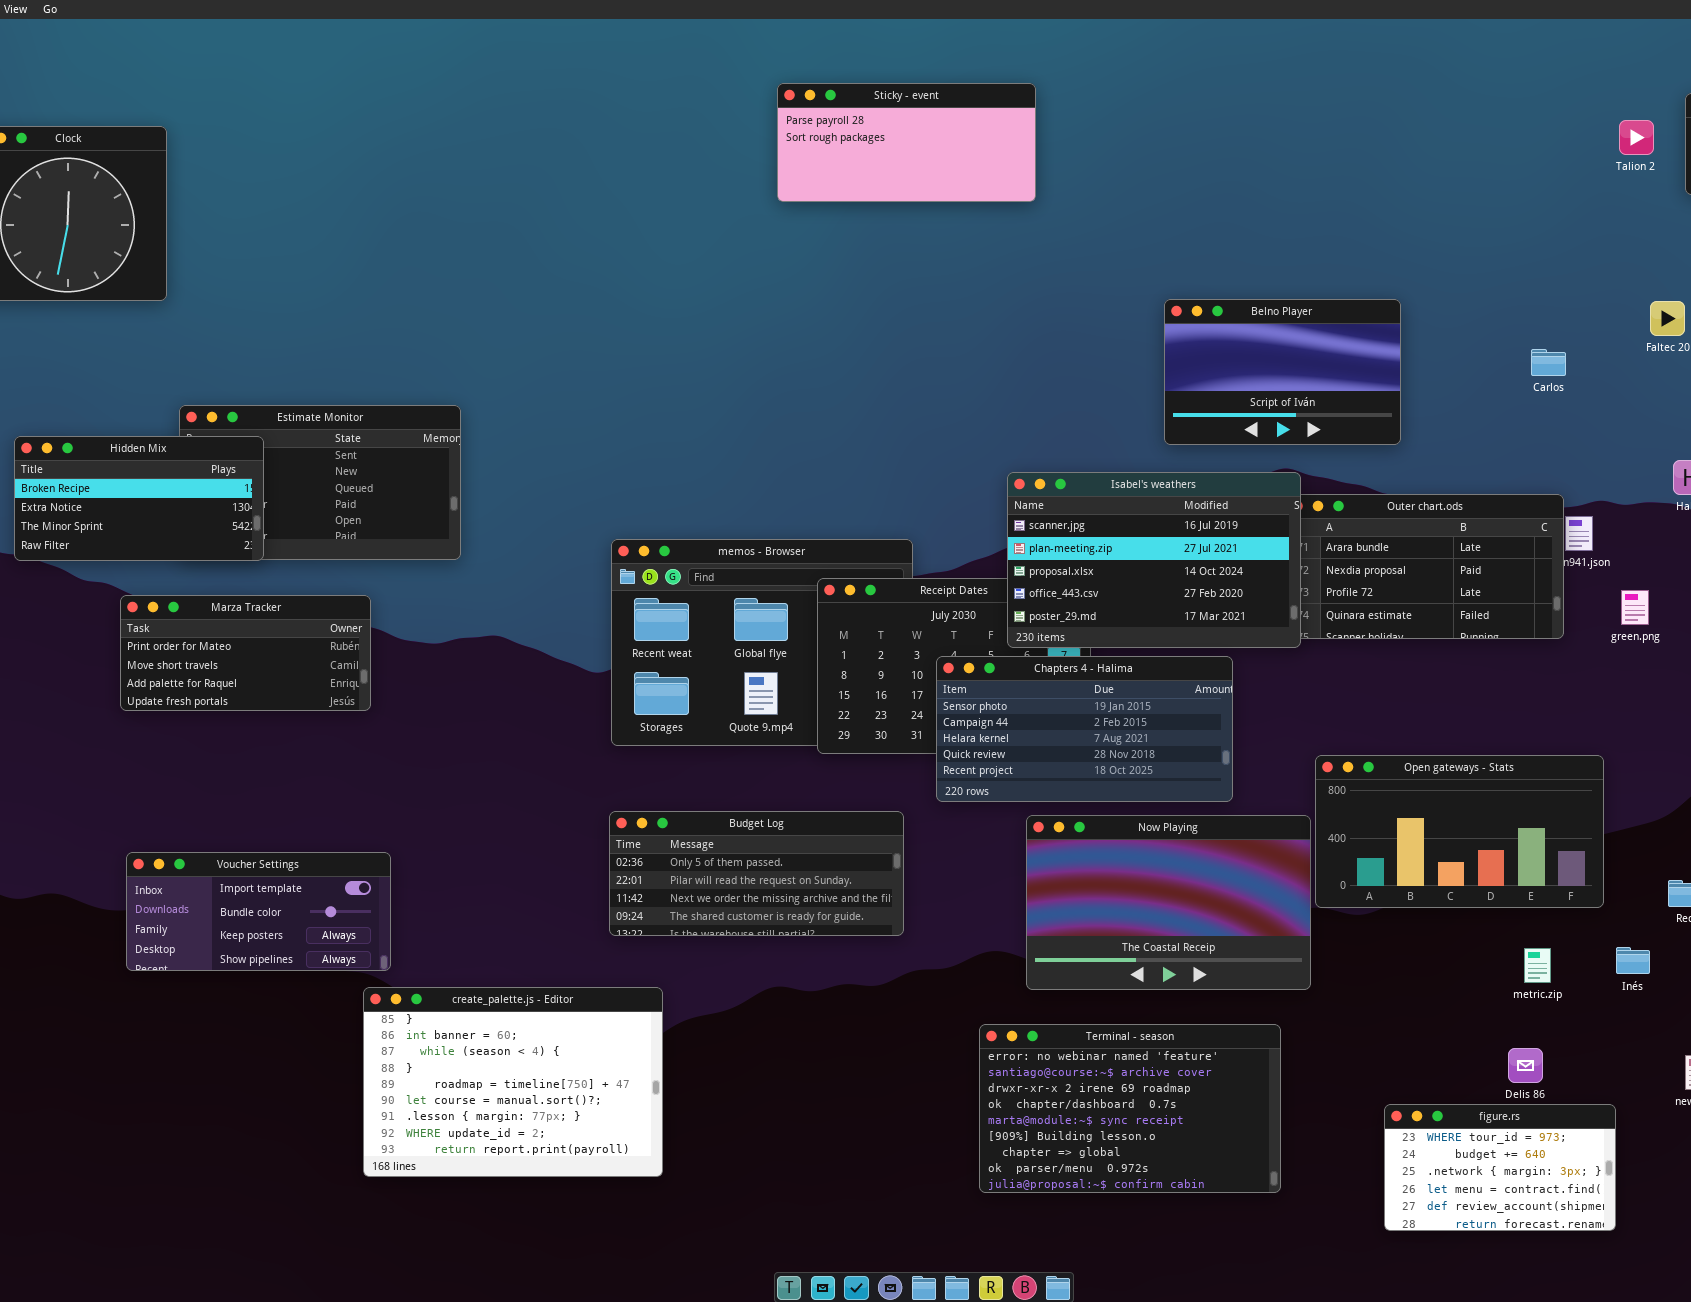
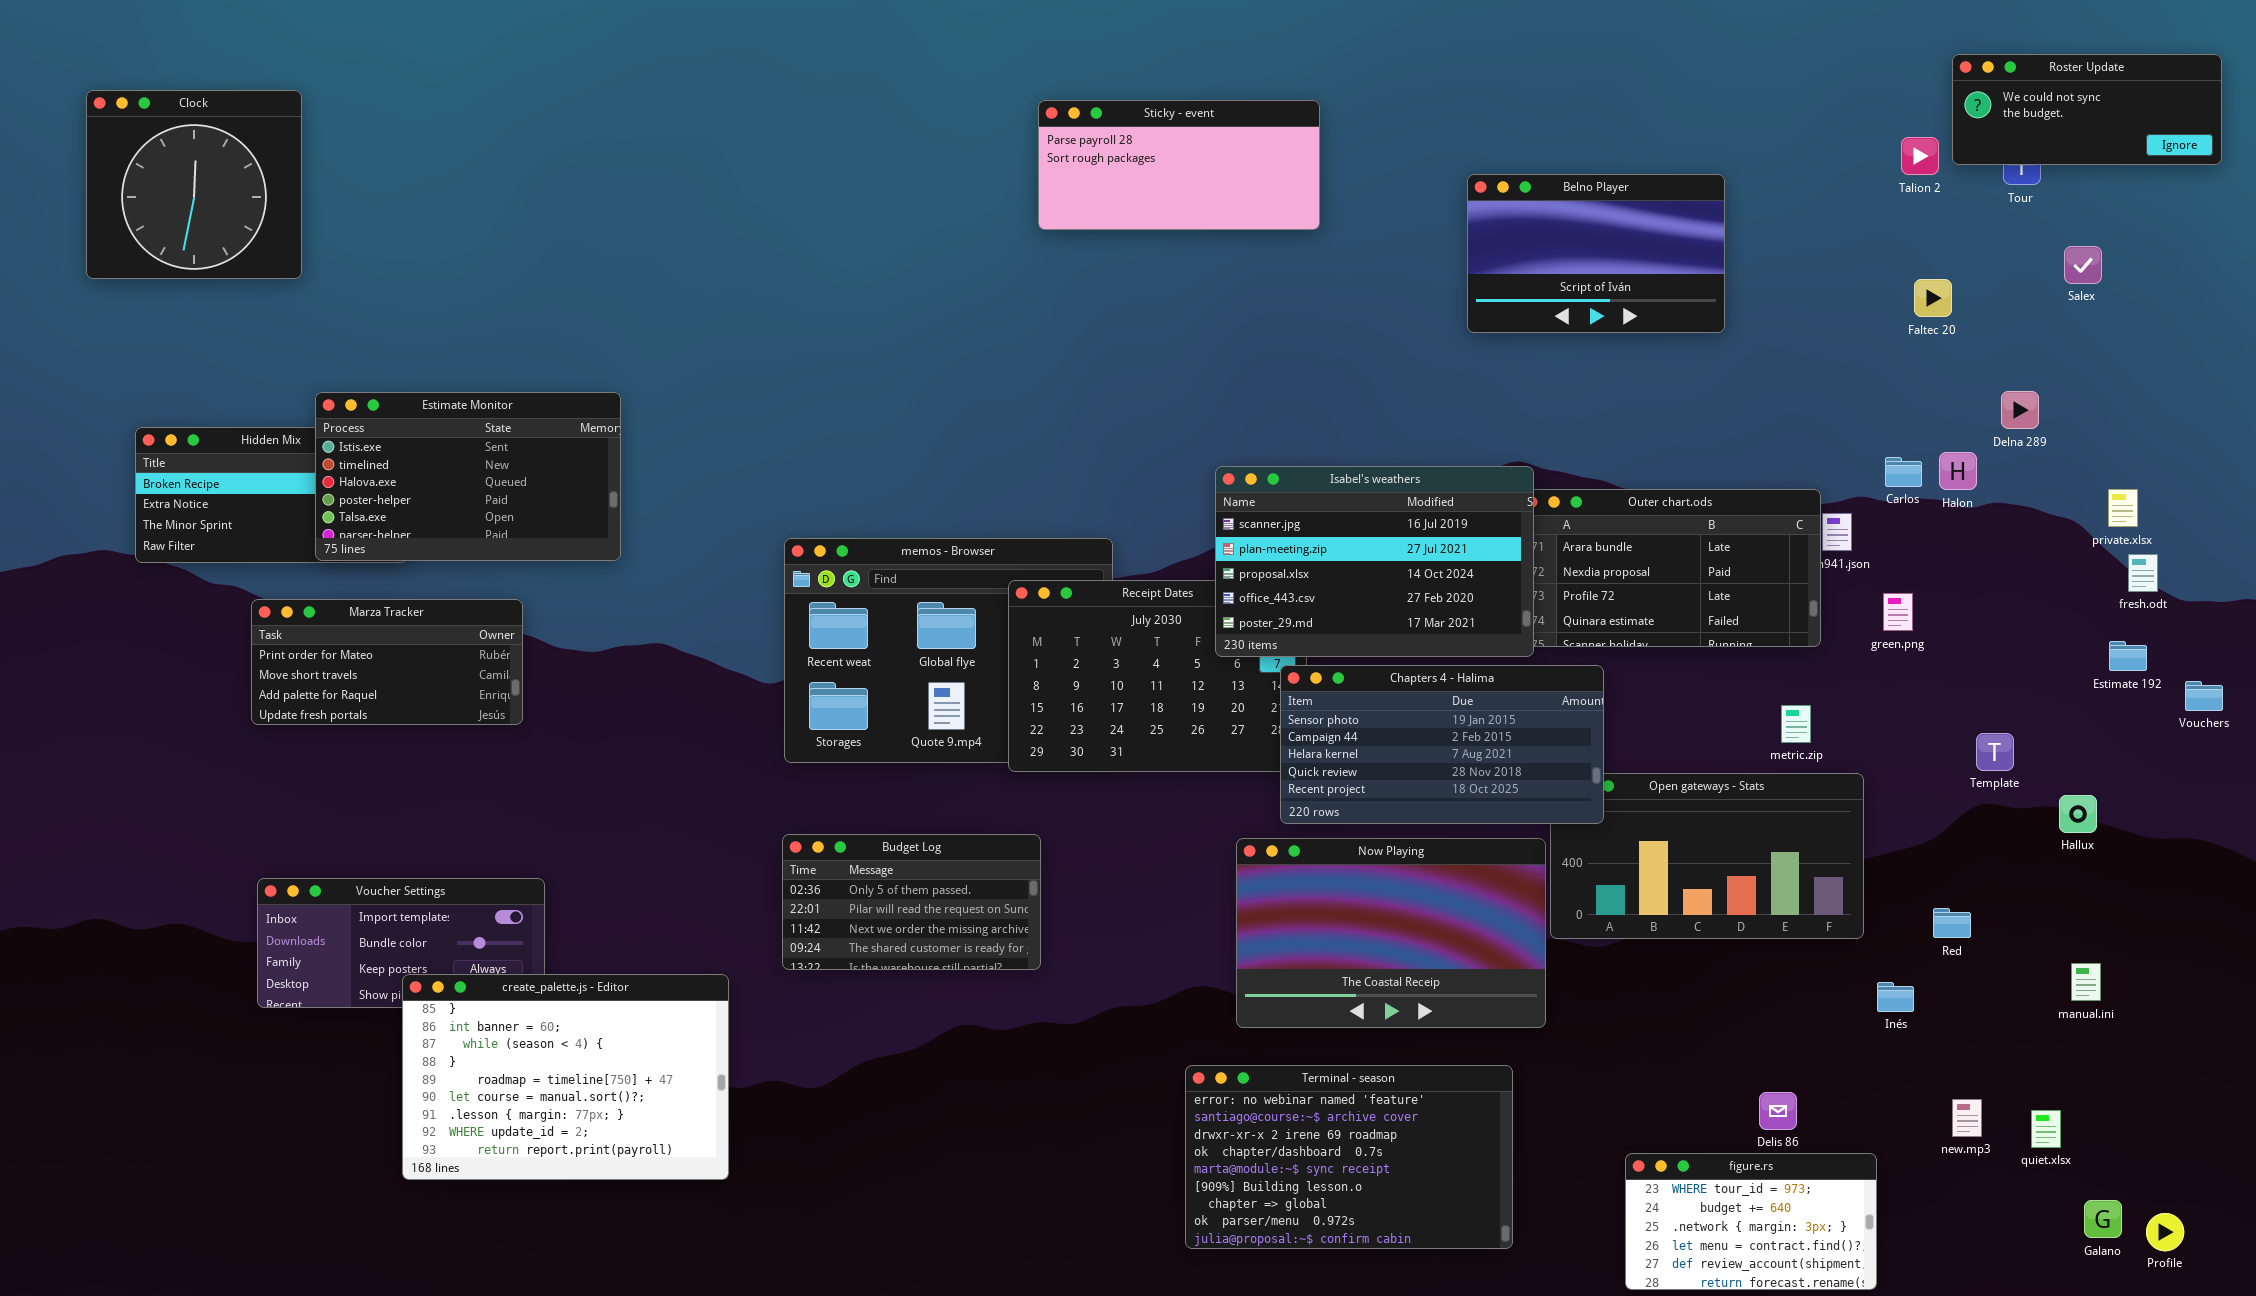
Sticky - event: [777,83,1036,202] -> [1038,100,1320,230], moved
Talion 2: [1619,120,1654,155] -> [1901,137,1939,175], moved
Belno Player: [1164,299,1401,445] -> [1467,174,1725,333], moved
Carlos: [1531,349,1566,376] -> [1885,457,1922,487], moved
Estimate Monitor: [179,405,461,560] -> [315,392,621,561], raised
Chapters 4 - Halima: [936,656,1233,802] -> [1280,665,1604,824], moved
Budget Log: [609,811,904,936] -> [782,834,1041,970], resized
metric.zip: [1524,948,1551,983] -> [1781,705,1811,743], moved
create_palette.js - Editor: [363,987,663,1177] -> [402,974,729,1180], moved

